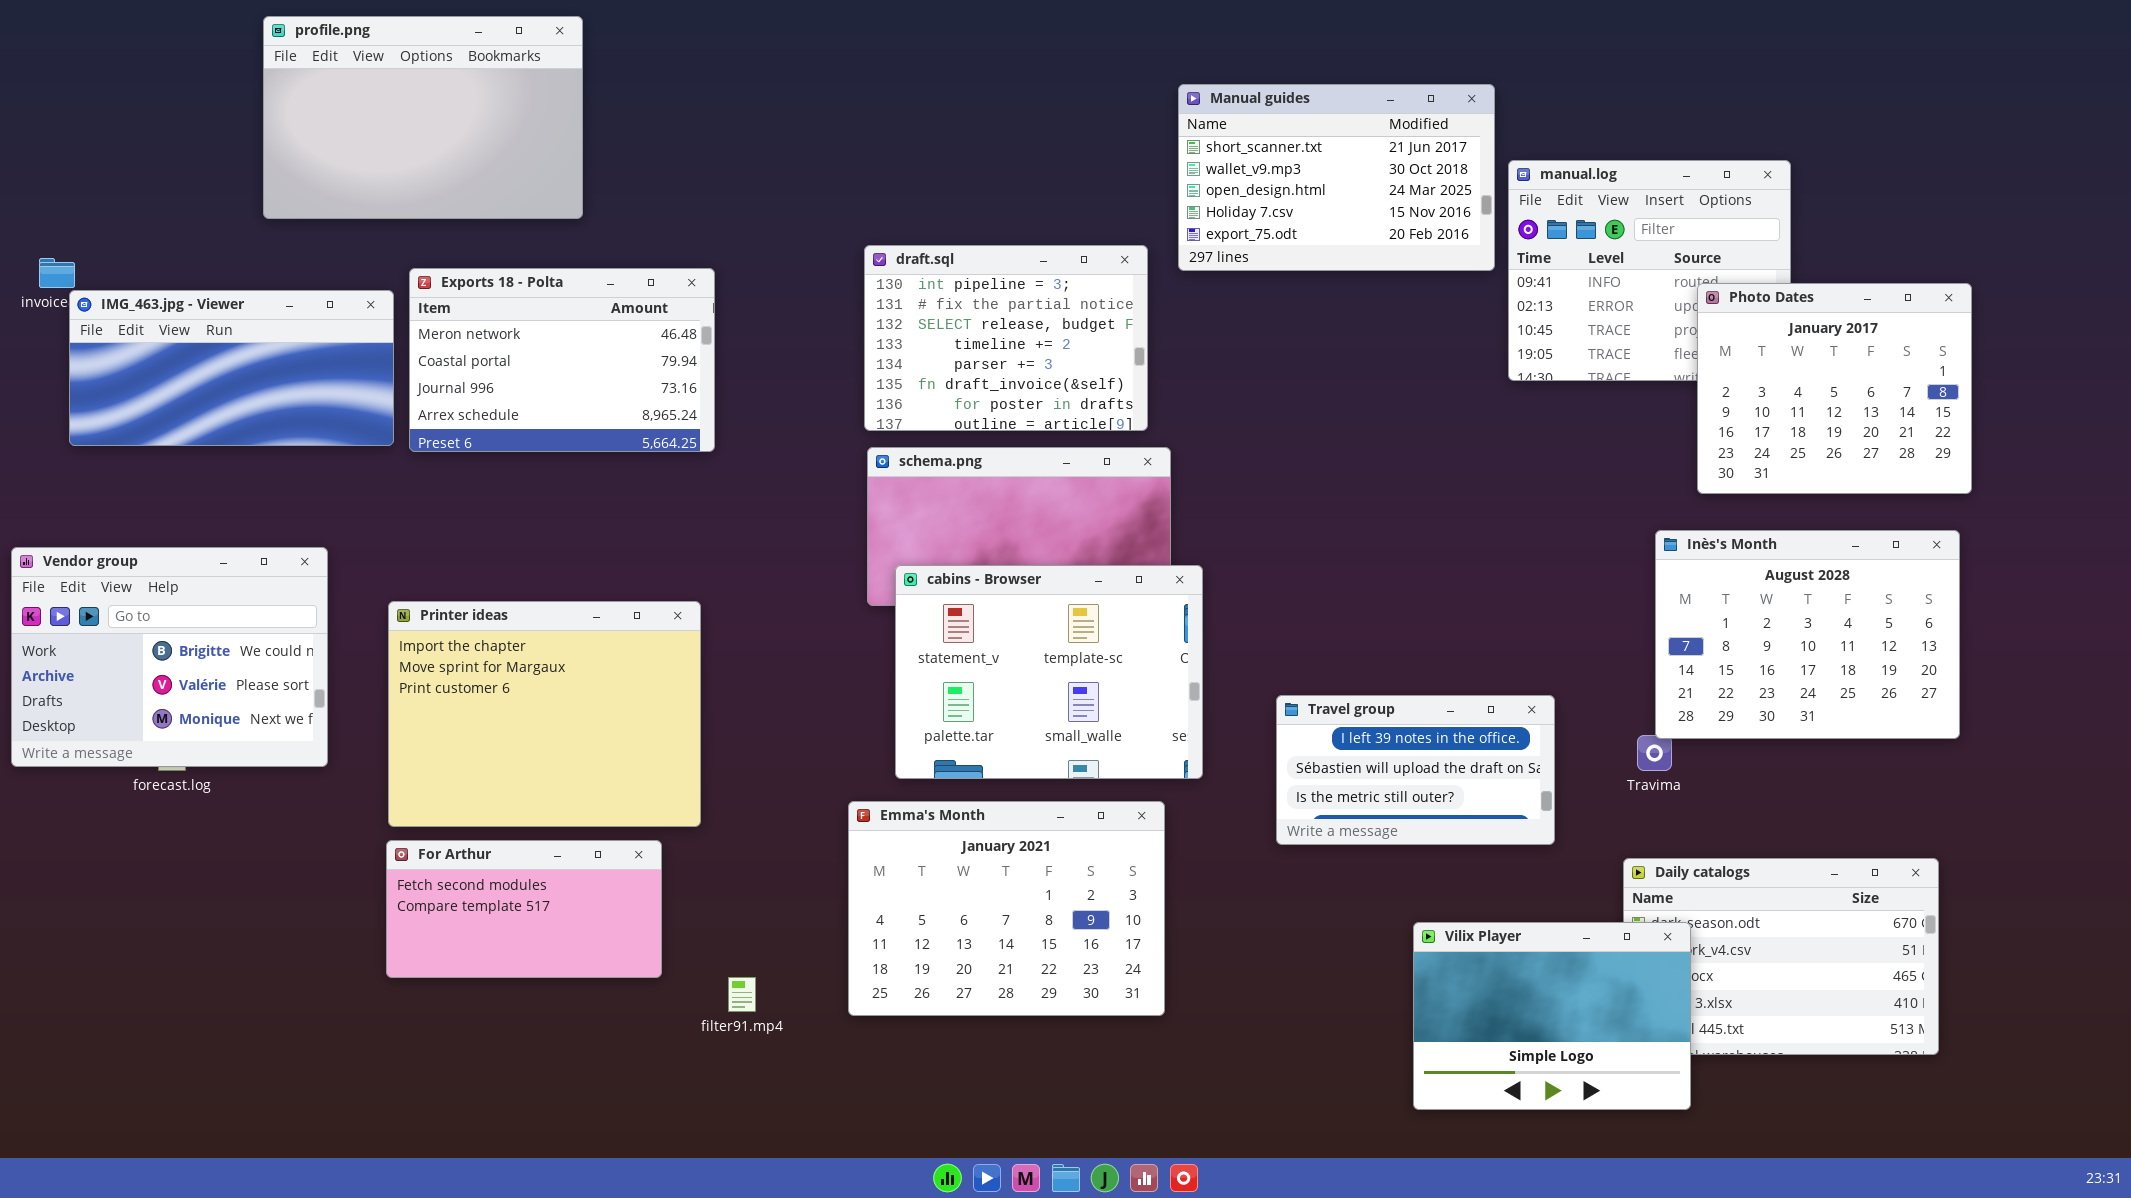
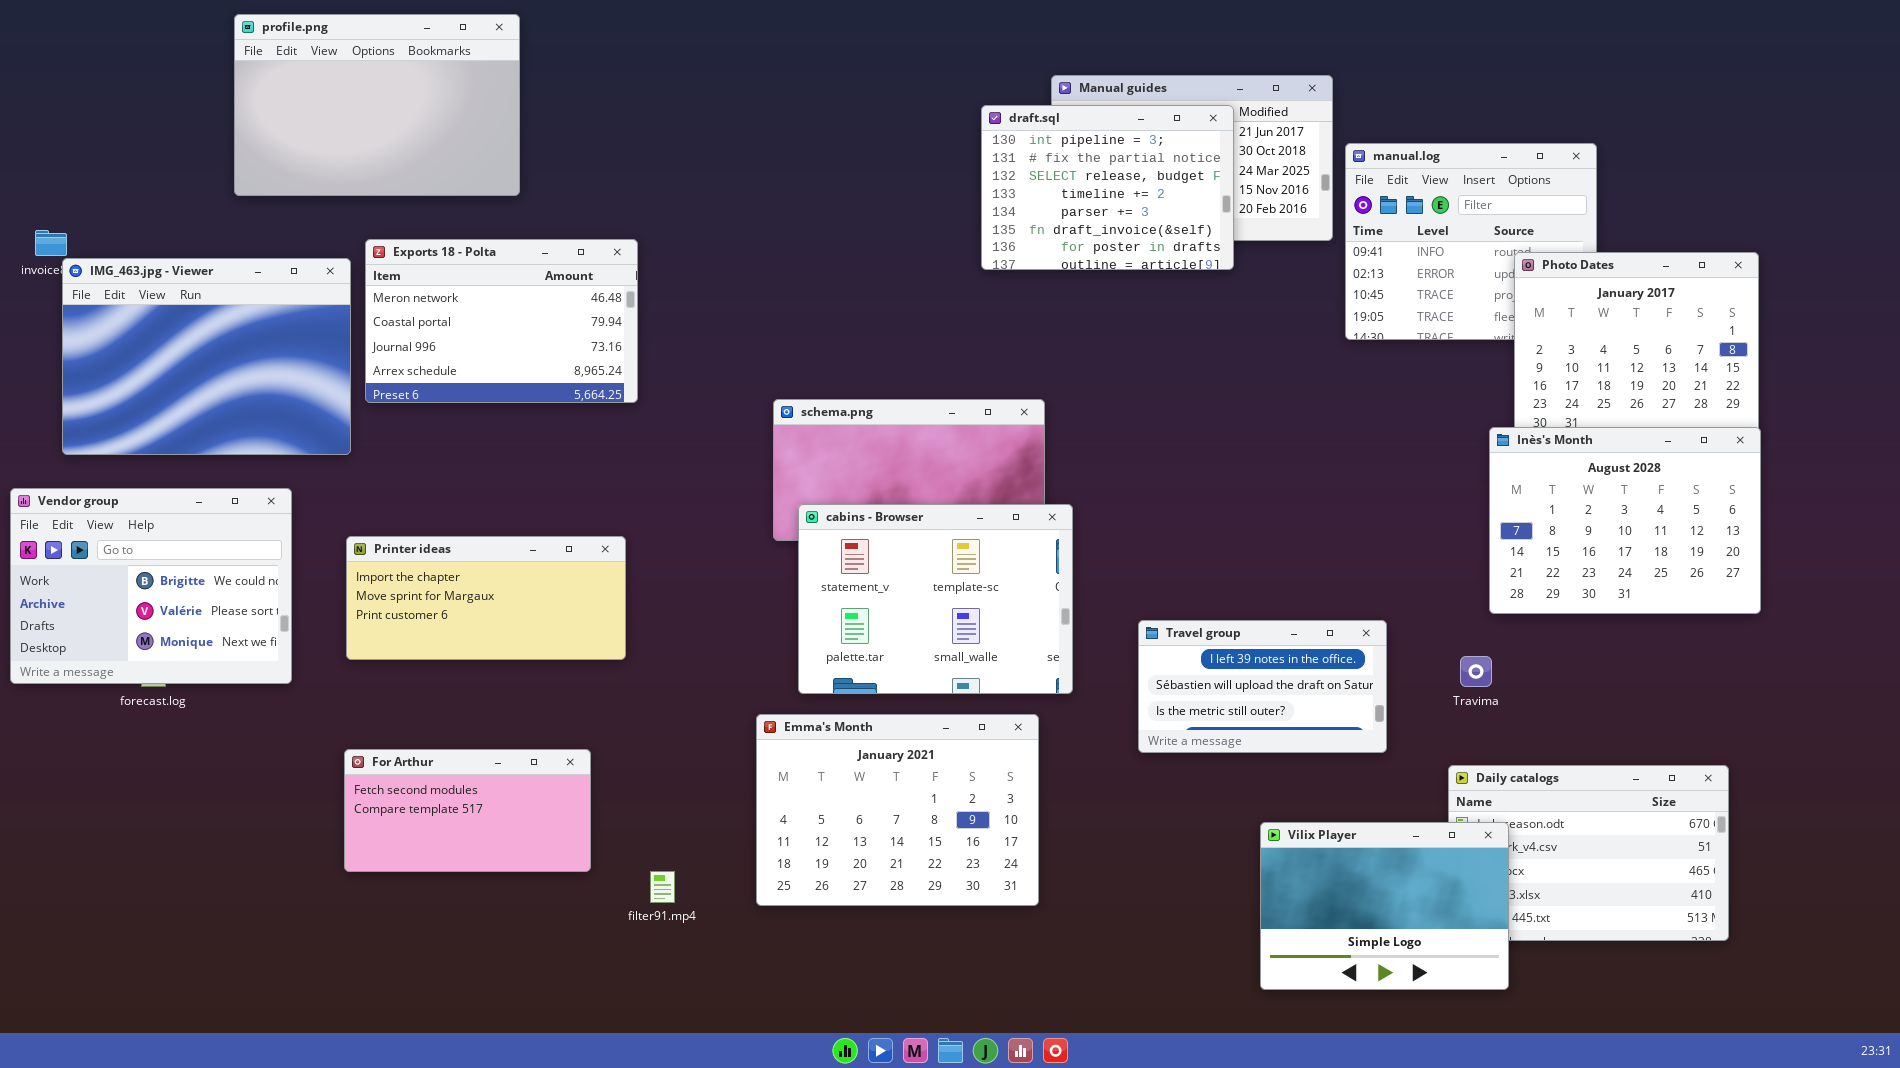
draft.sql: [864,245,1148,431] -> [981,105,1234,270], moved
IMG_463.jpg - Viewer: [69,290,394,446] -> [62,258,351,455], resized
Inès's Month: [1655,530,1960,739] -> [1489,427,1761,614], moved
Printer ideas: [388,601,701,827] -> [346,536,626,660], resized

